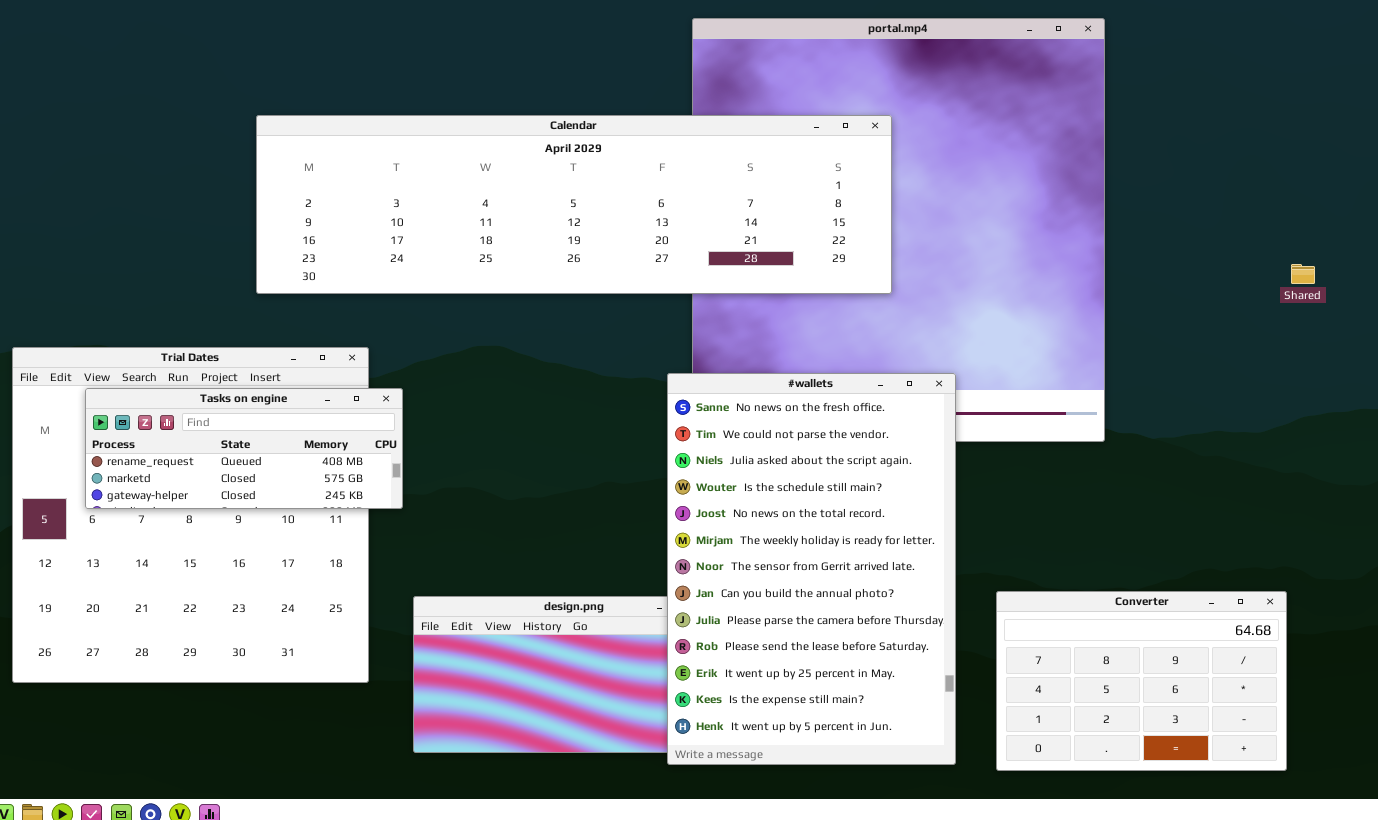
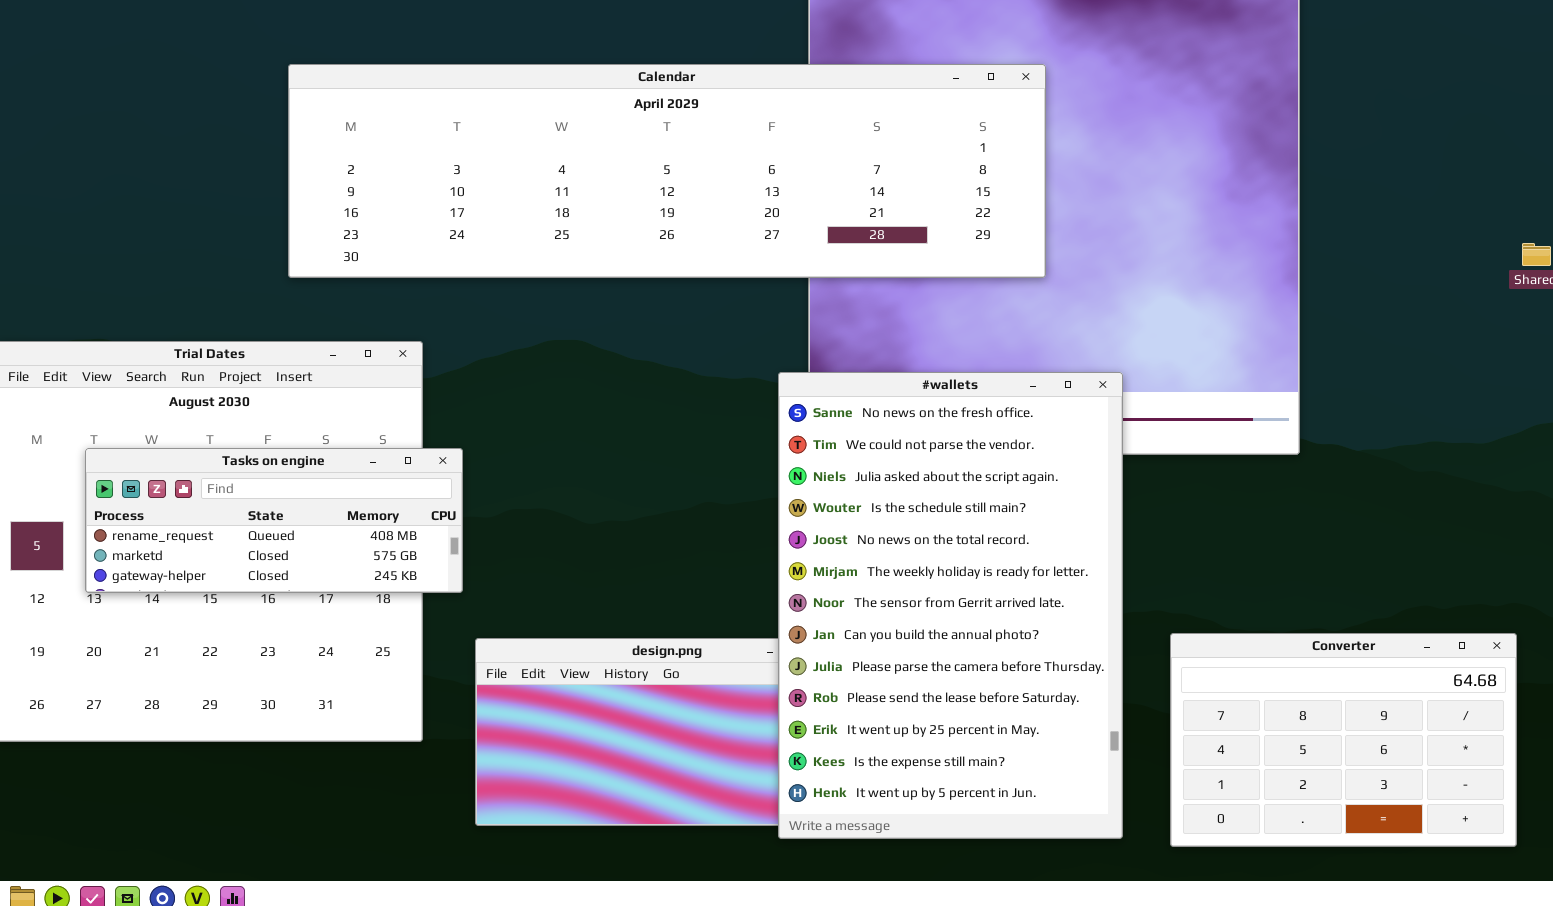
Tasks on engine: [85,388,403,509] -> [85,448,463,593], moved

